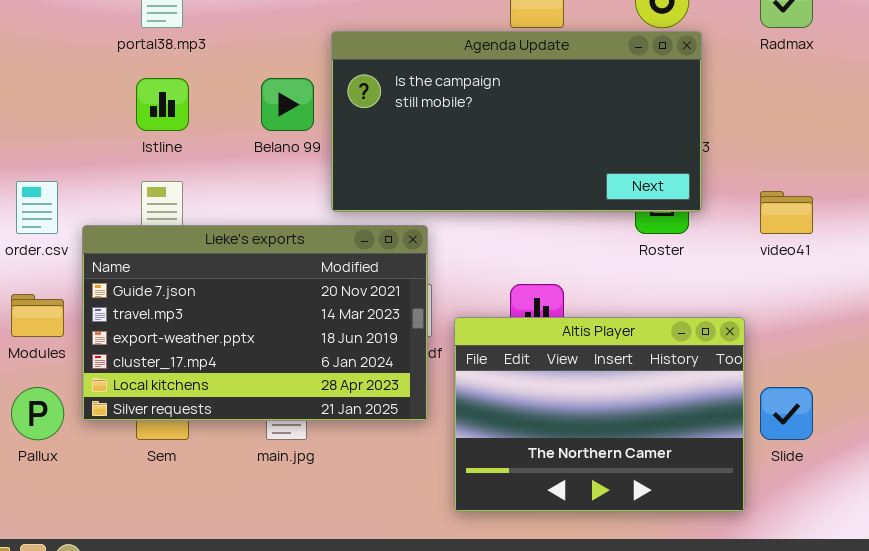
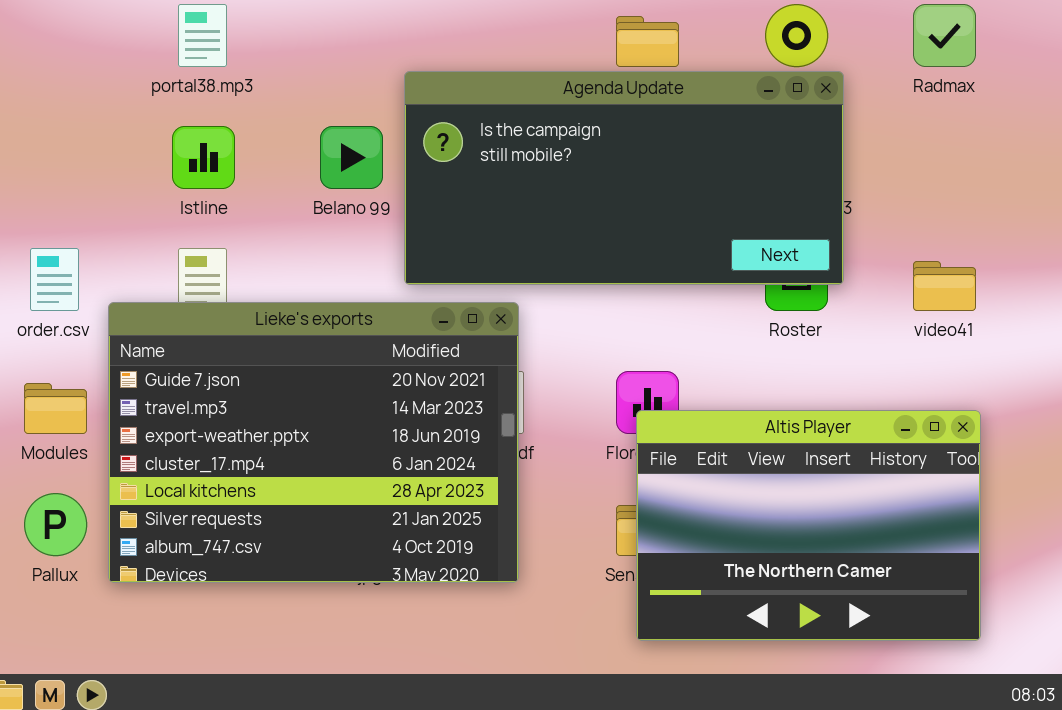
Lieke's exports: [82,225,428,421] -> [108,302,519,583], resized
Altis Player: [454,317,745,512] -> [636,410,981,641], moved

